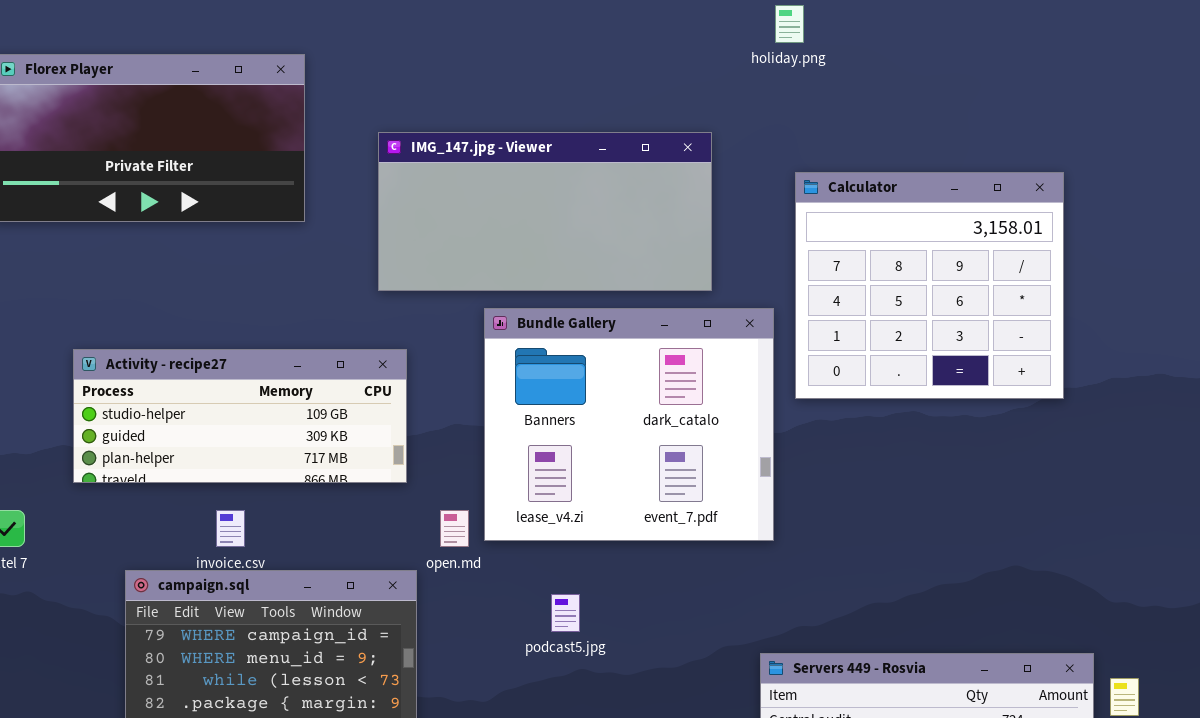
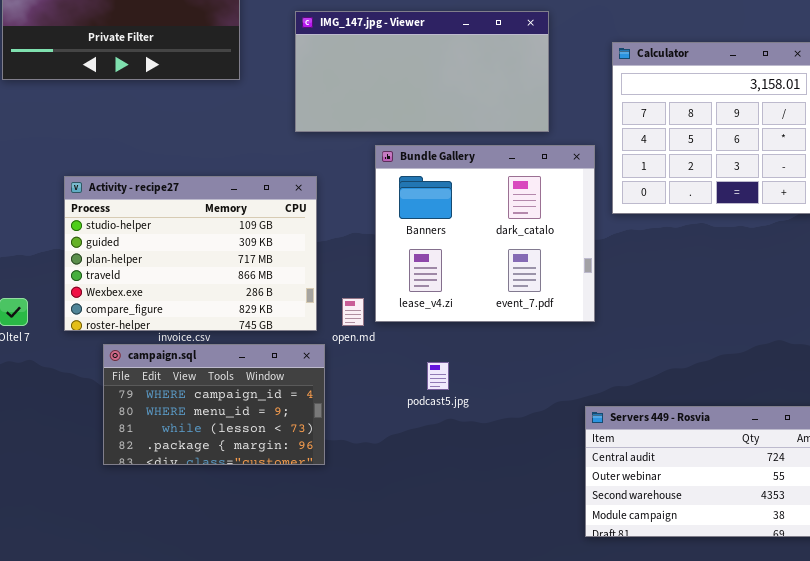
Activity - recipe27: [73,349,407,483] -> [64,176,317,331], resized

